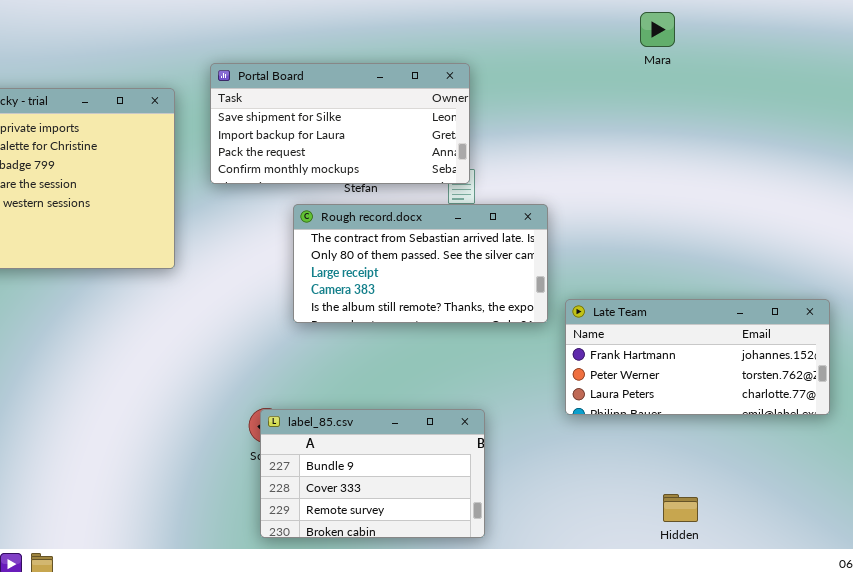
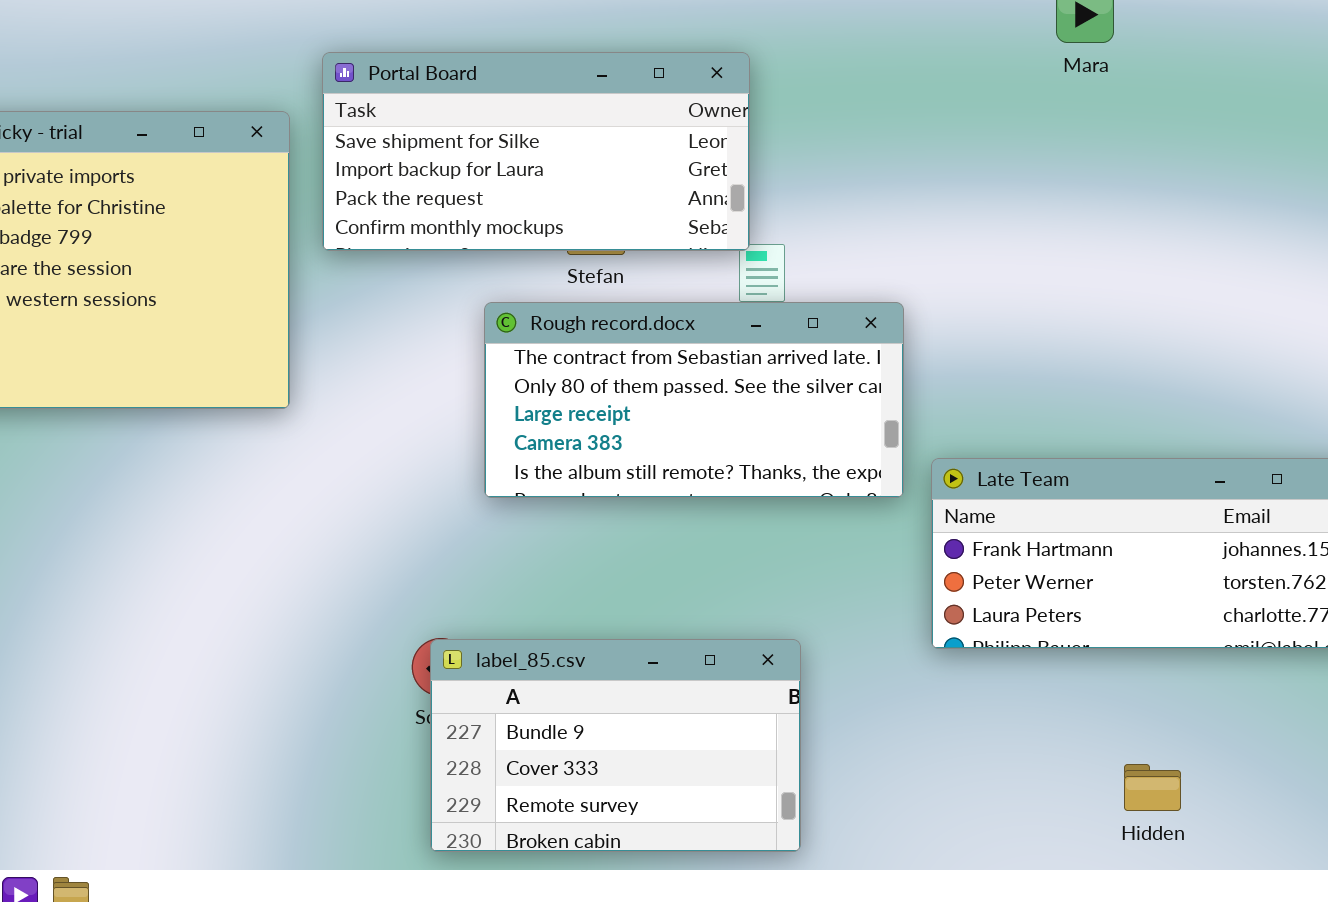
Portal Board: [210,63,470,184] -> [322,52,750,251], moved
Hidden: [663,494,698,522] -> [1124,764,1181,811], moved

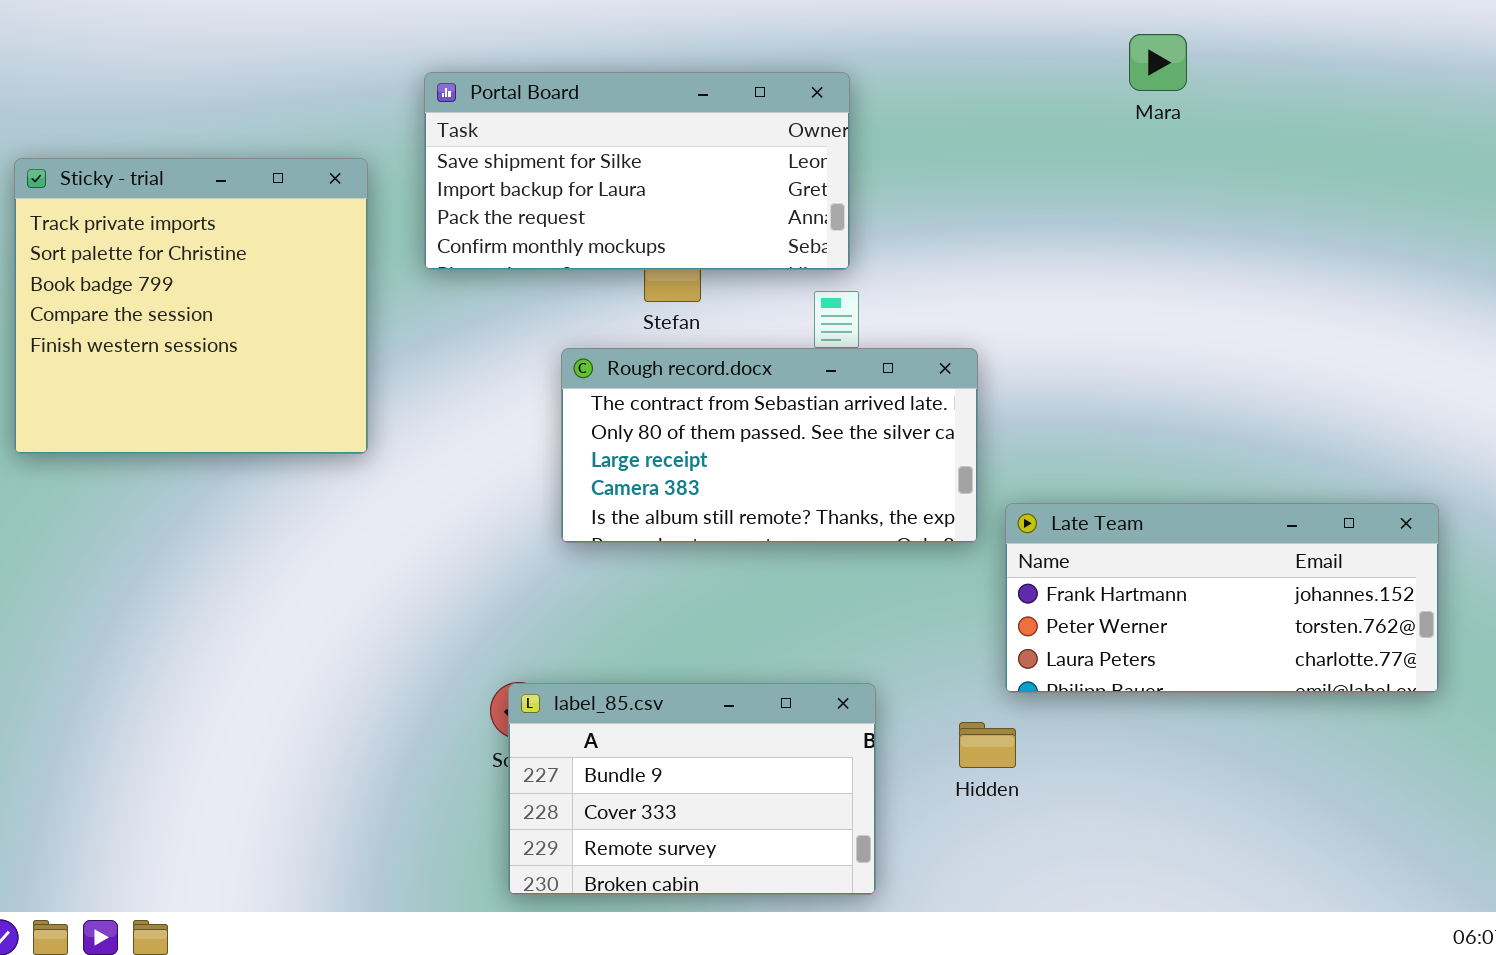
Portal Board: [322,52,750,251] -> [424,72,850,270], moved
Hidden: [1124,764,1181,811] -> [959,722,1016,768], moved

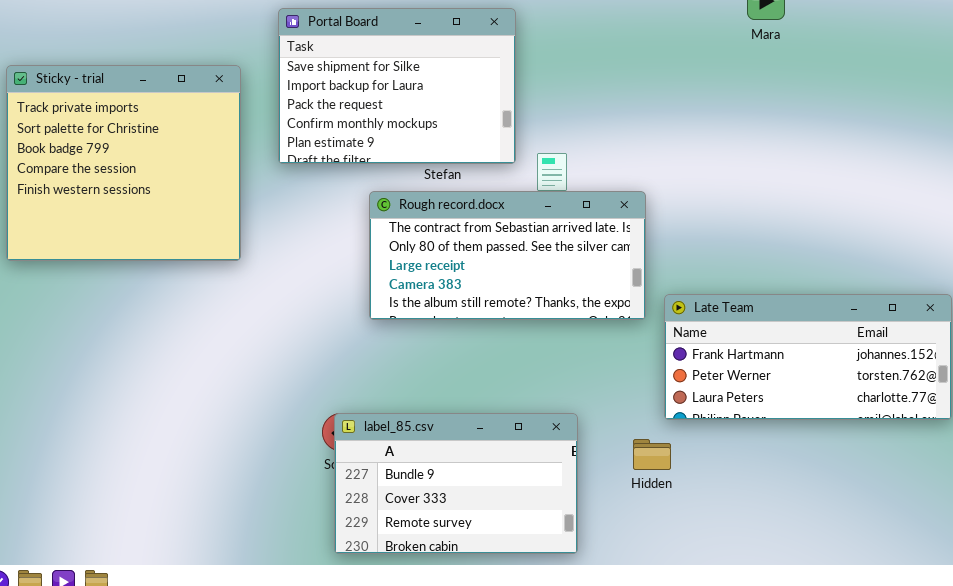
Portal Board: [424,72,850,270] -> [278,8,516,164], resized

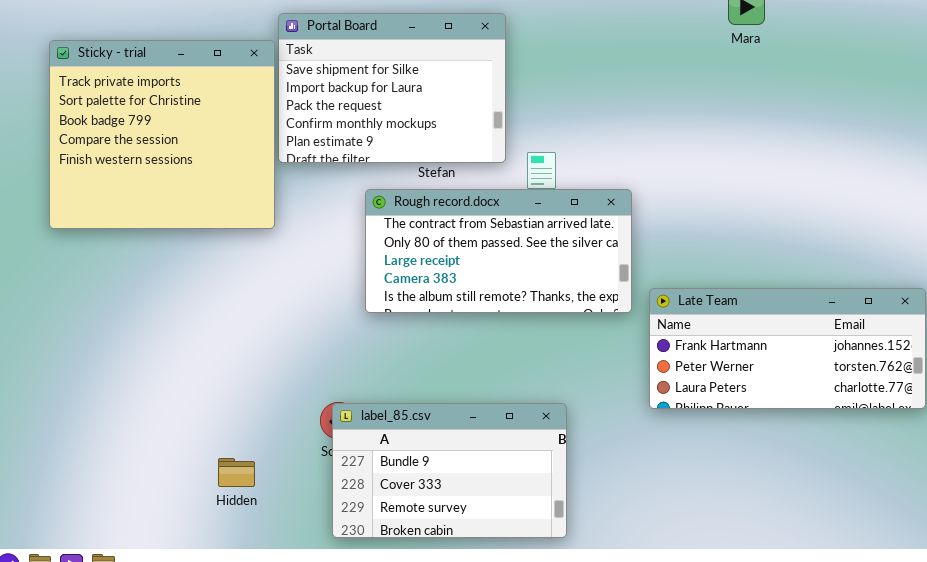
Sticky - trial: [6,65,241,261] -> [49,40,275,229], moved
Hidden: [633,439,671,470] -> [218,458,255,487], moved

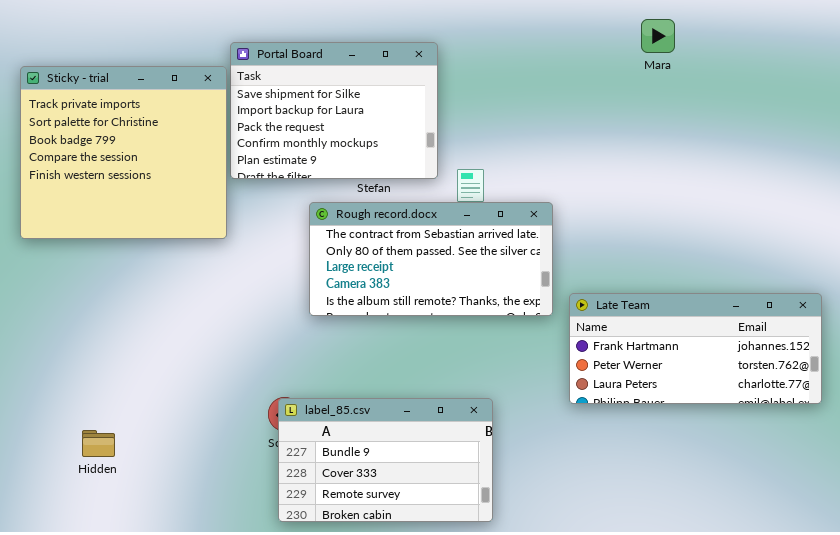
Hidden: [218,458,255,487] -> [82,430,115,457], moved

